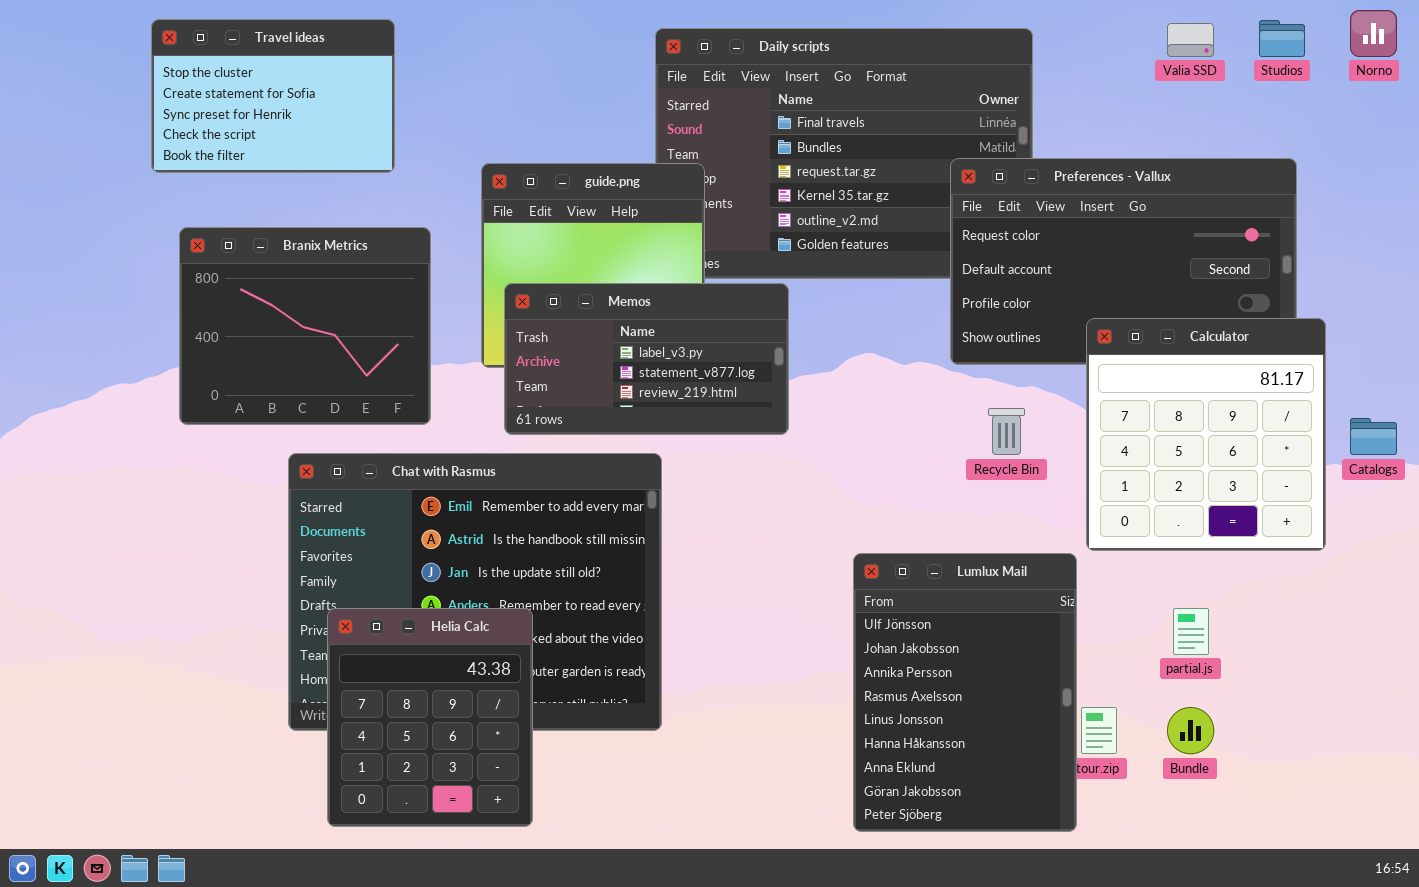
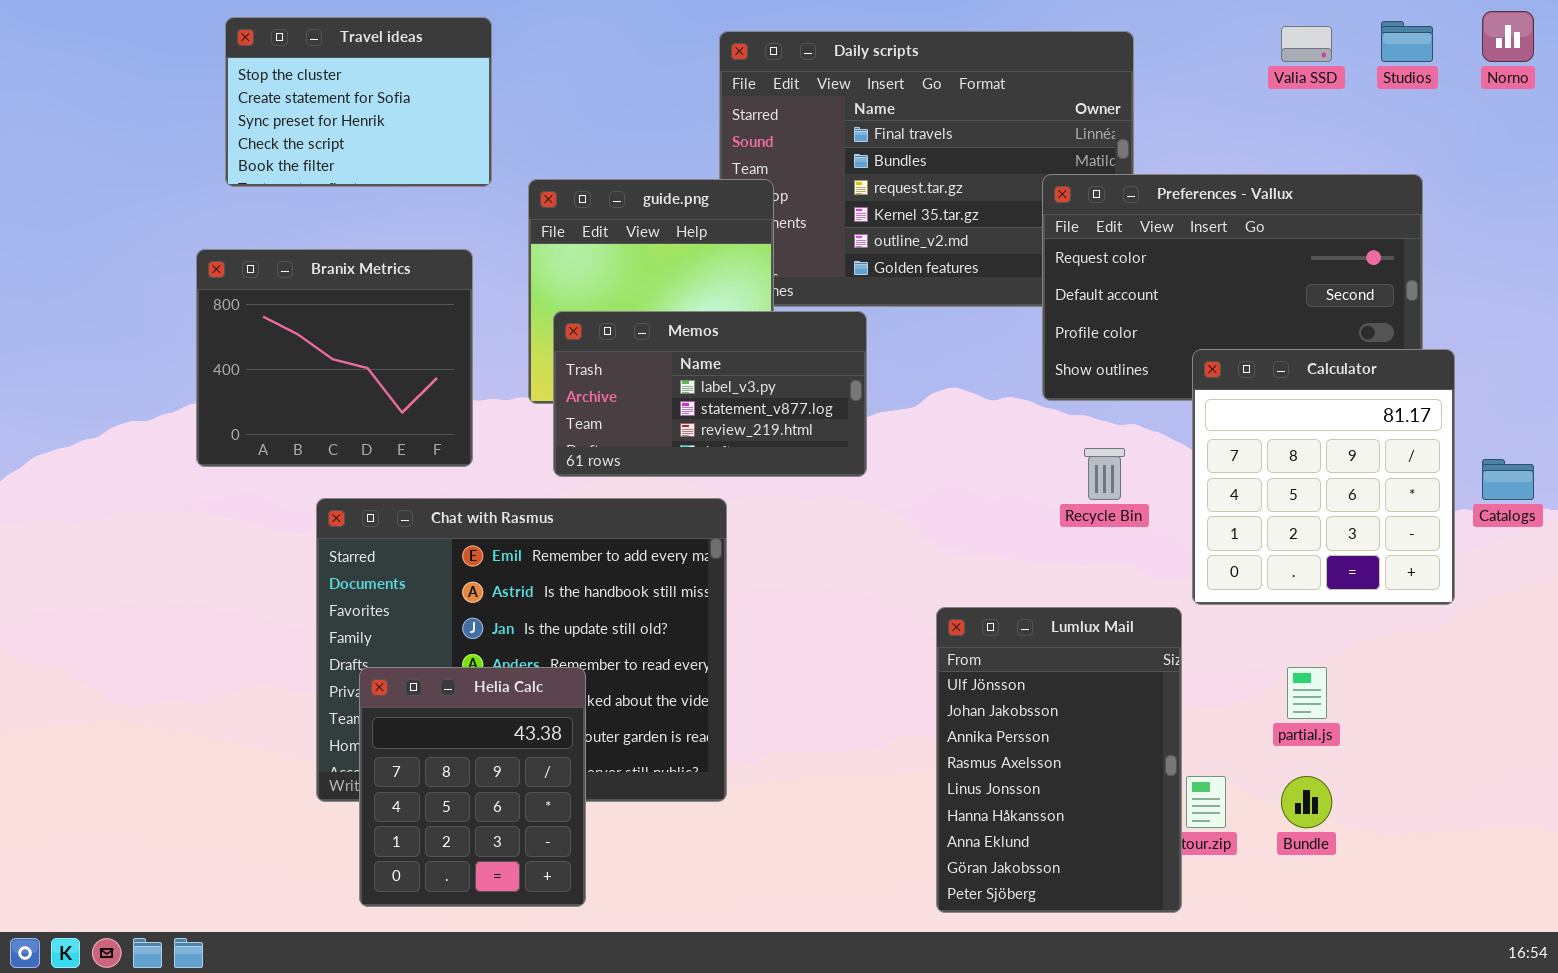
Travel ideas: [151,19,395,173] -> [225,17,492,187], moved

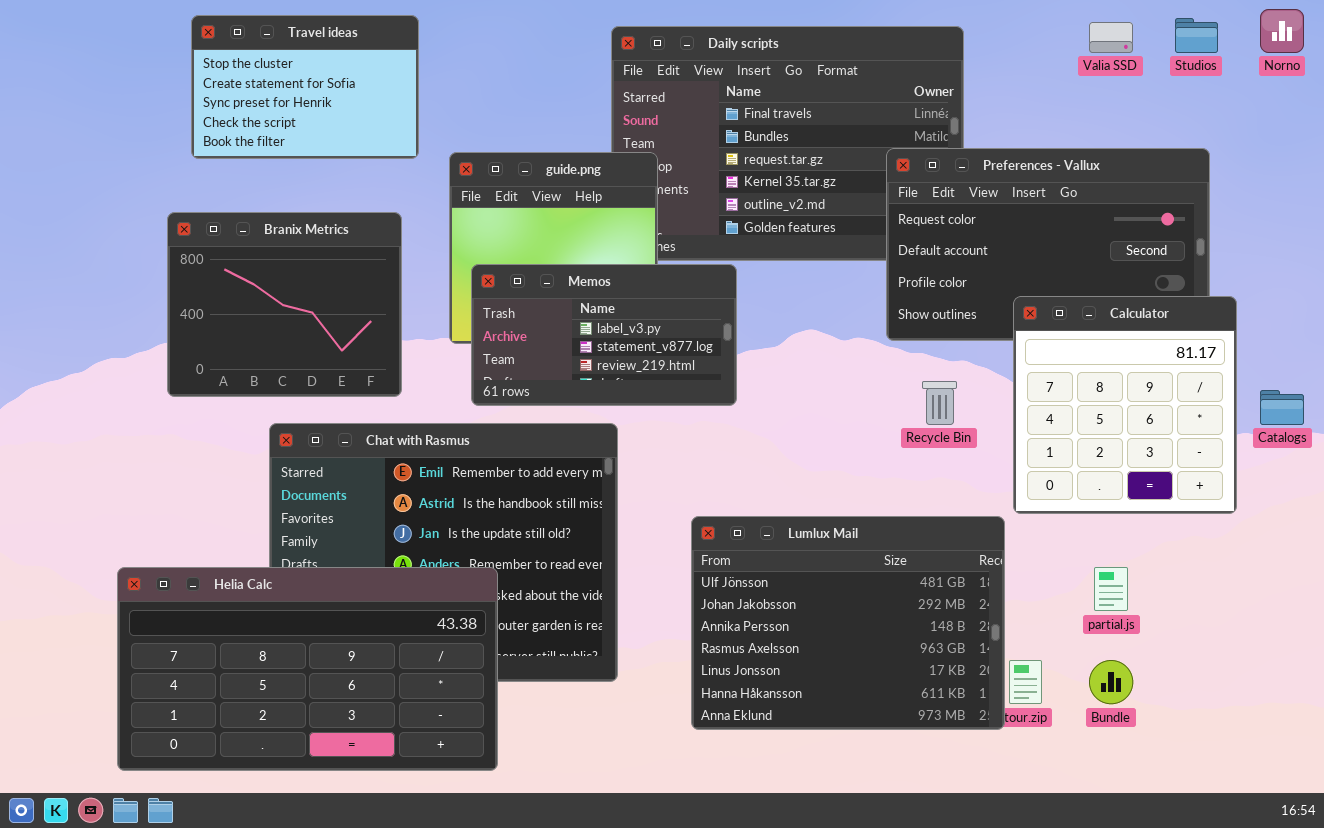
Lumlux Mail: [936,607,1182,913] -> [691,516,1005,730], resized
Helia Calc: [359,667,586,907] -> [117,567,498,771], resized

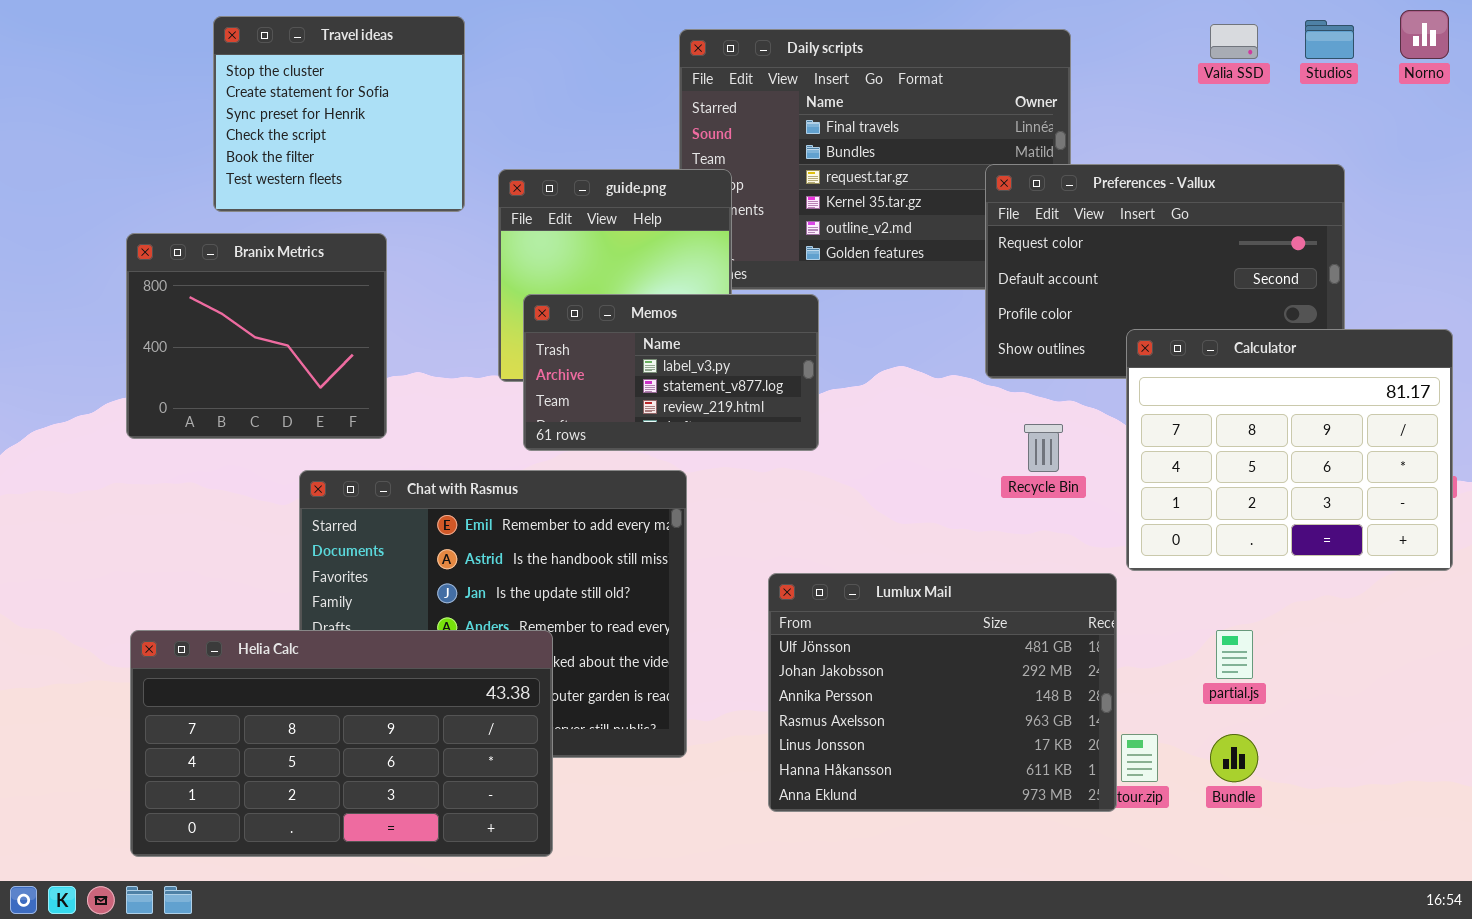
Travel ideas: [191,15,419,159] -> [213,16,465,212], resized
Branix Metrics: [167,212,402,397] -> [126,233,387,439], moved
Calculator: [1013,296,1237,514] -> [1126,329,1453,571], resized

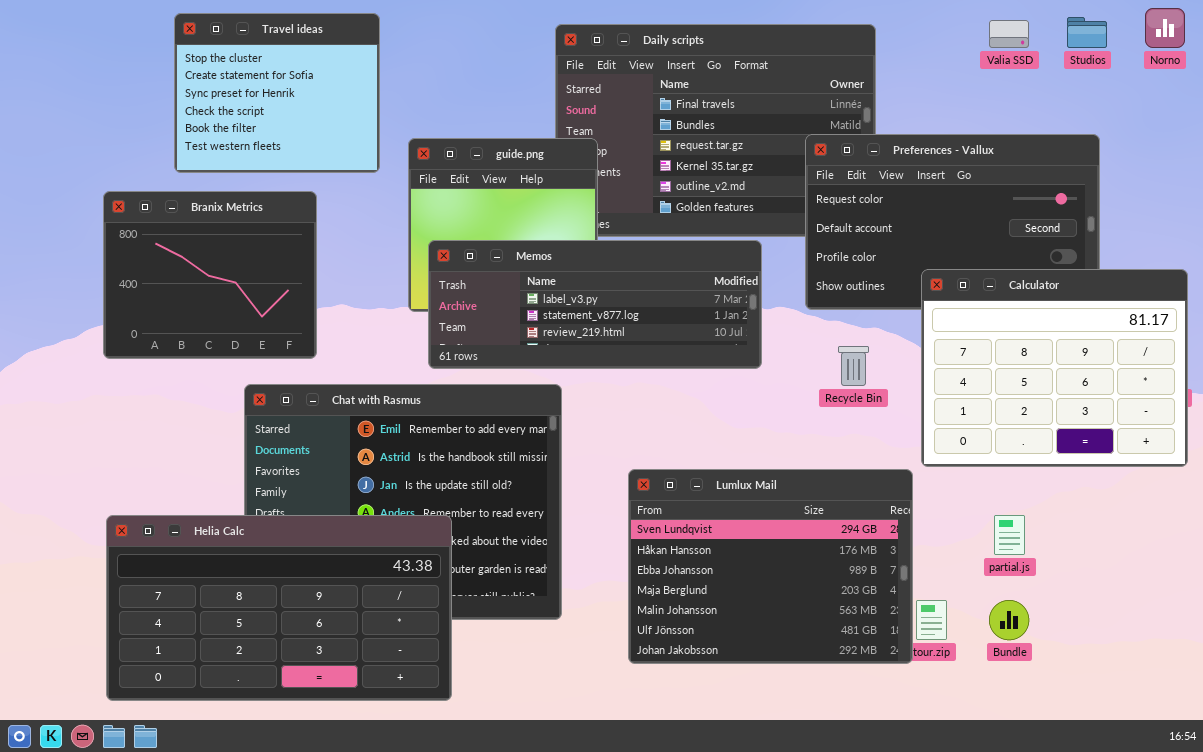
Memos: [523,294,819,451] -> [428,240,762,369], resized
Lumlux Mail: [768,573,1117,812] -> [628,469,913,664], scrolled up 5 rows

